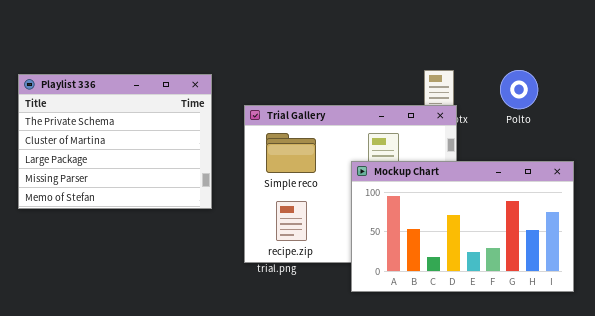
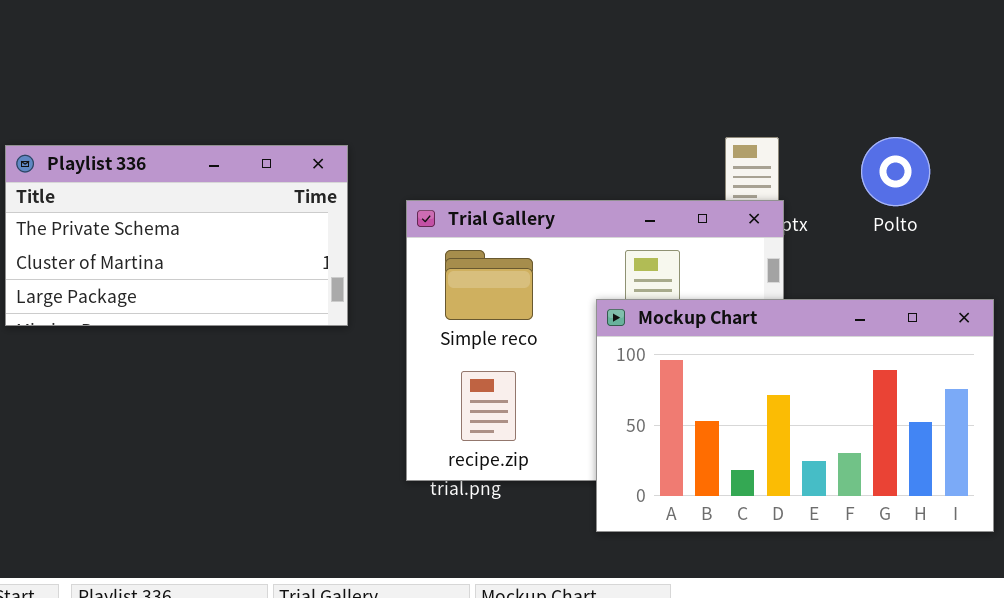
Playlist 336: [18,74,212,209] -> [5,145,348,326], resized

